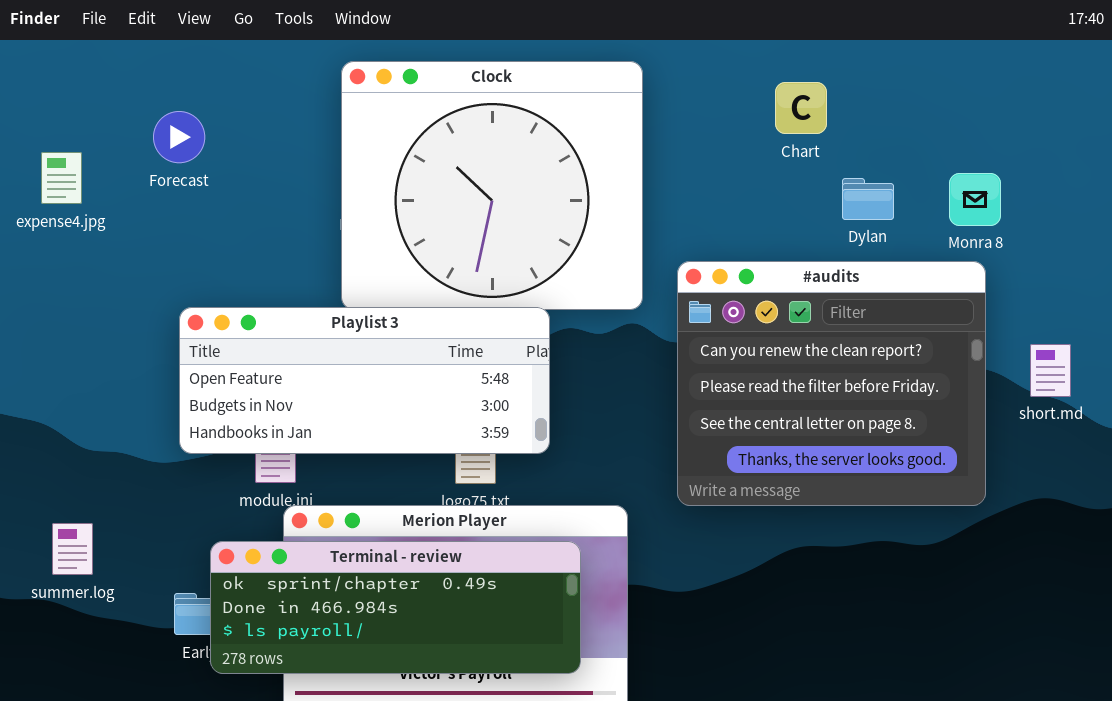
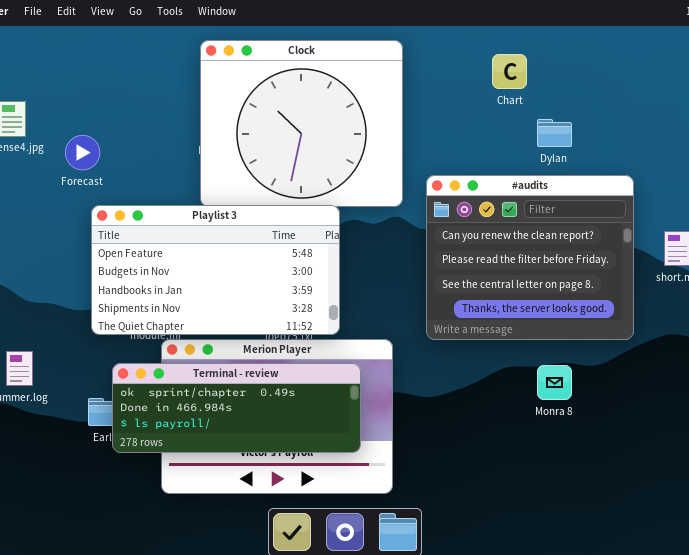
Forecast: [153,111,205,163] -> [65,135,100,170], moved
Monra 8: [949,173,1001,226] -> [537,365,572,400], moved
Playlist 3: [179,307,550,454] -> [91,205,340,335], resized

